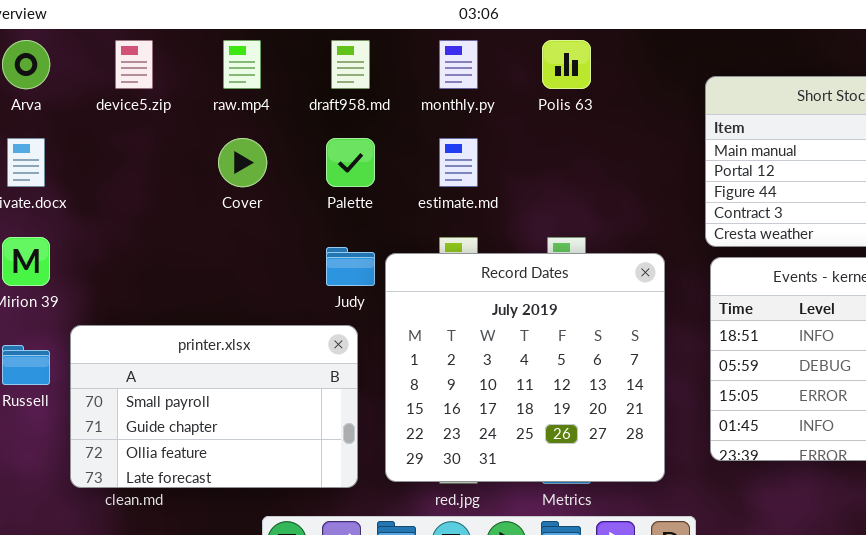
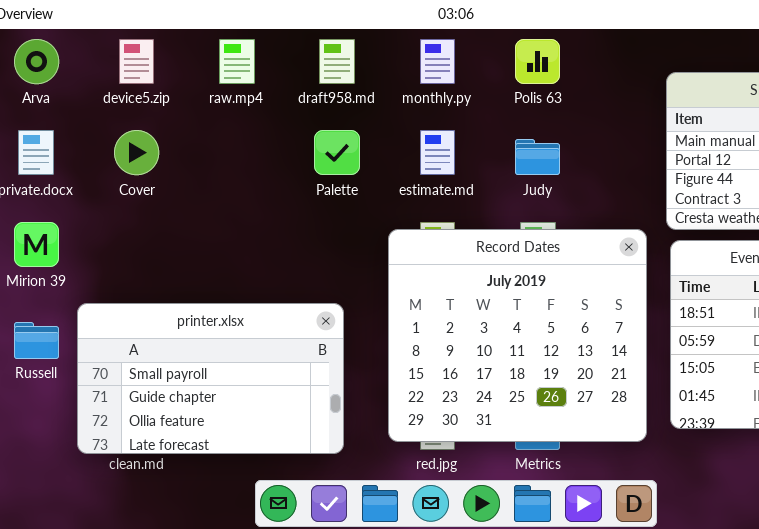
Cover: [218,138,267,187] -> [114,130,159,175], moved
Judy: [326,247,375,286] -> [515,139,560,175], moved
Record Dates: [385,253,665,482] -> [388,229,647,442], moved

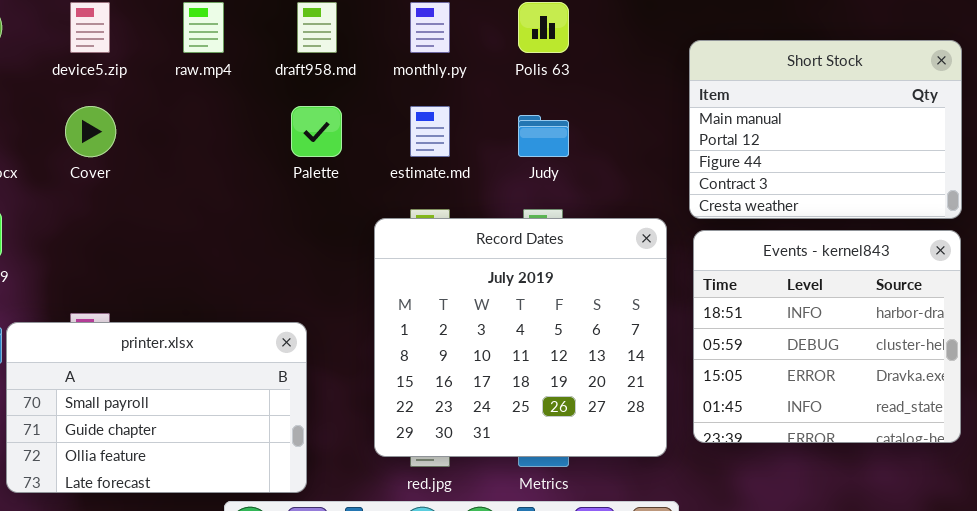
printer.xlsx: [77,303,344,454] -> [6,322,307,493], moved

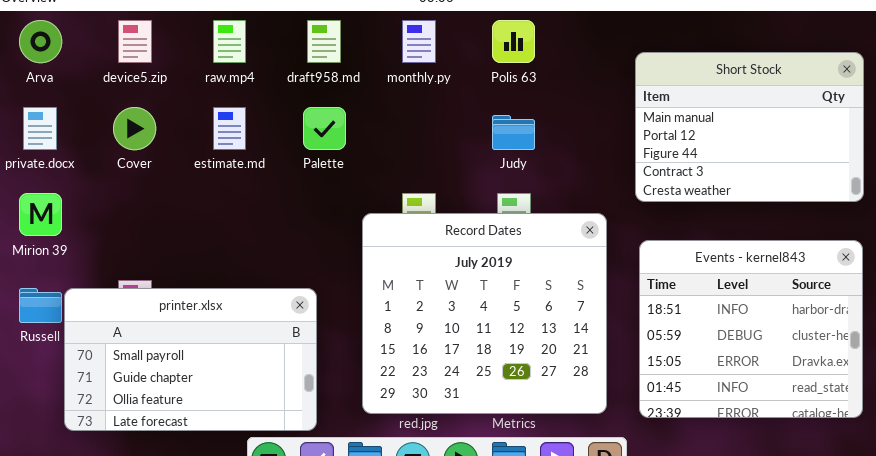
estimate.md: [410,106,450,157] -> [213,107,246,150], moved
Record Dates: [374,218,667,457] -> [362,213,607,414], moved
Events - kernel843: [693,230,961,443] -> [639,240,863,418], moved

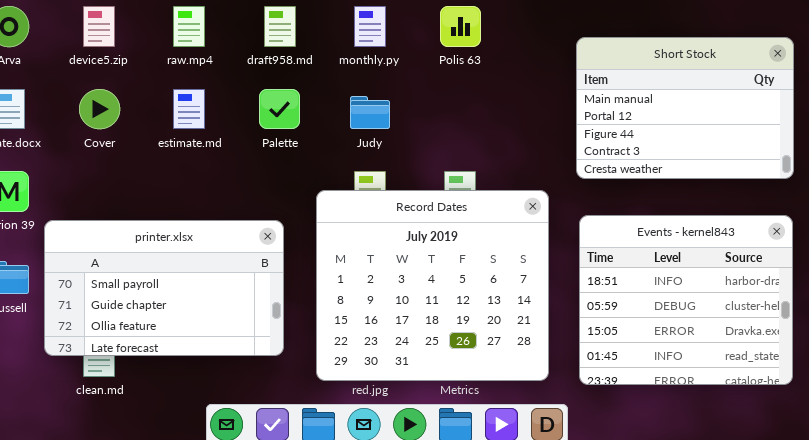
Judy: [492,115,535,150] -> [350,96,390,129], moved
printer.xlsx: [64,288,317,431] -> [44,220,284,356], moved

